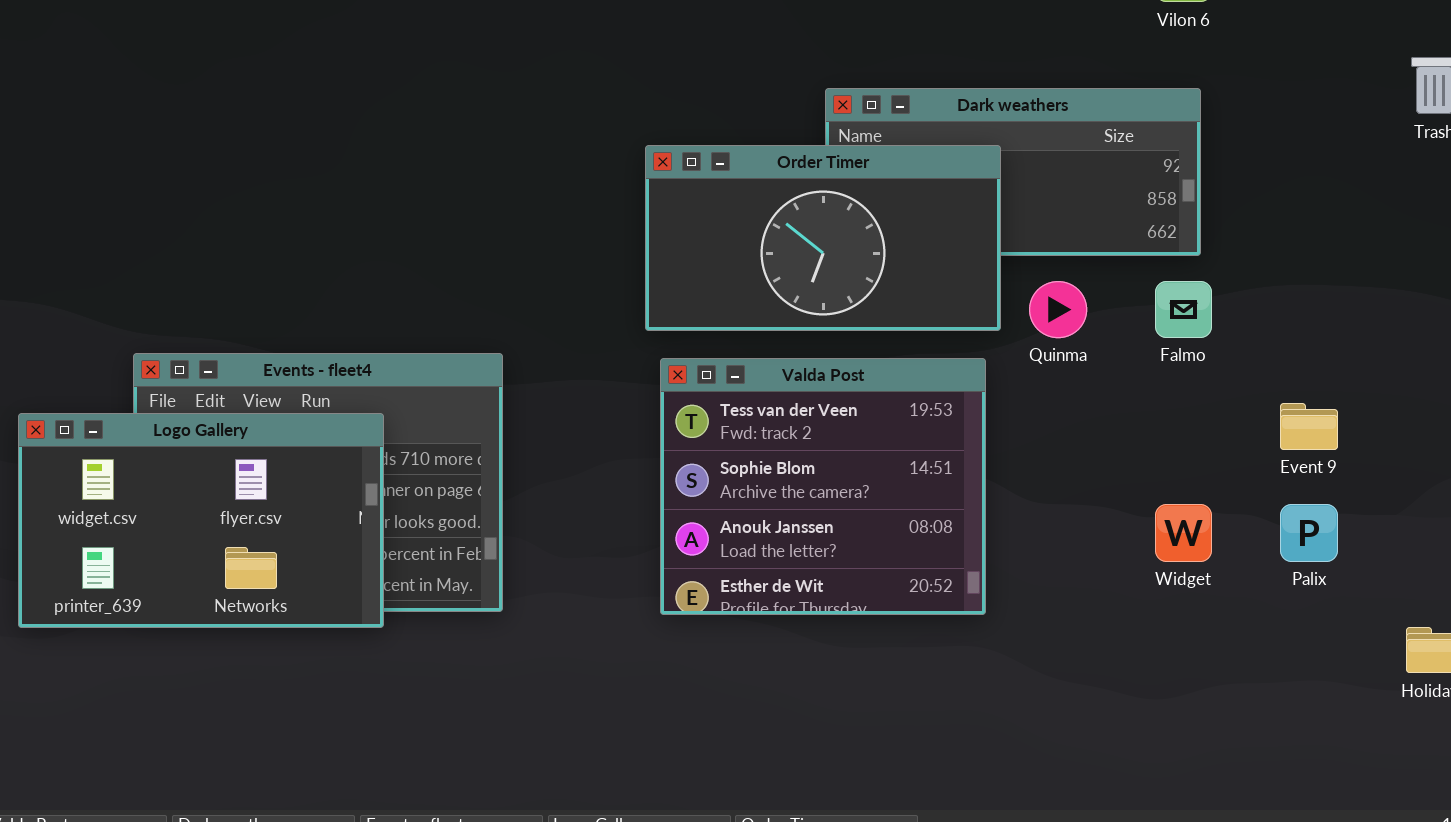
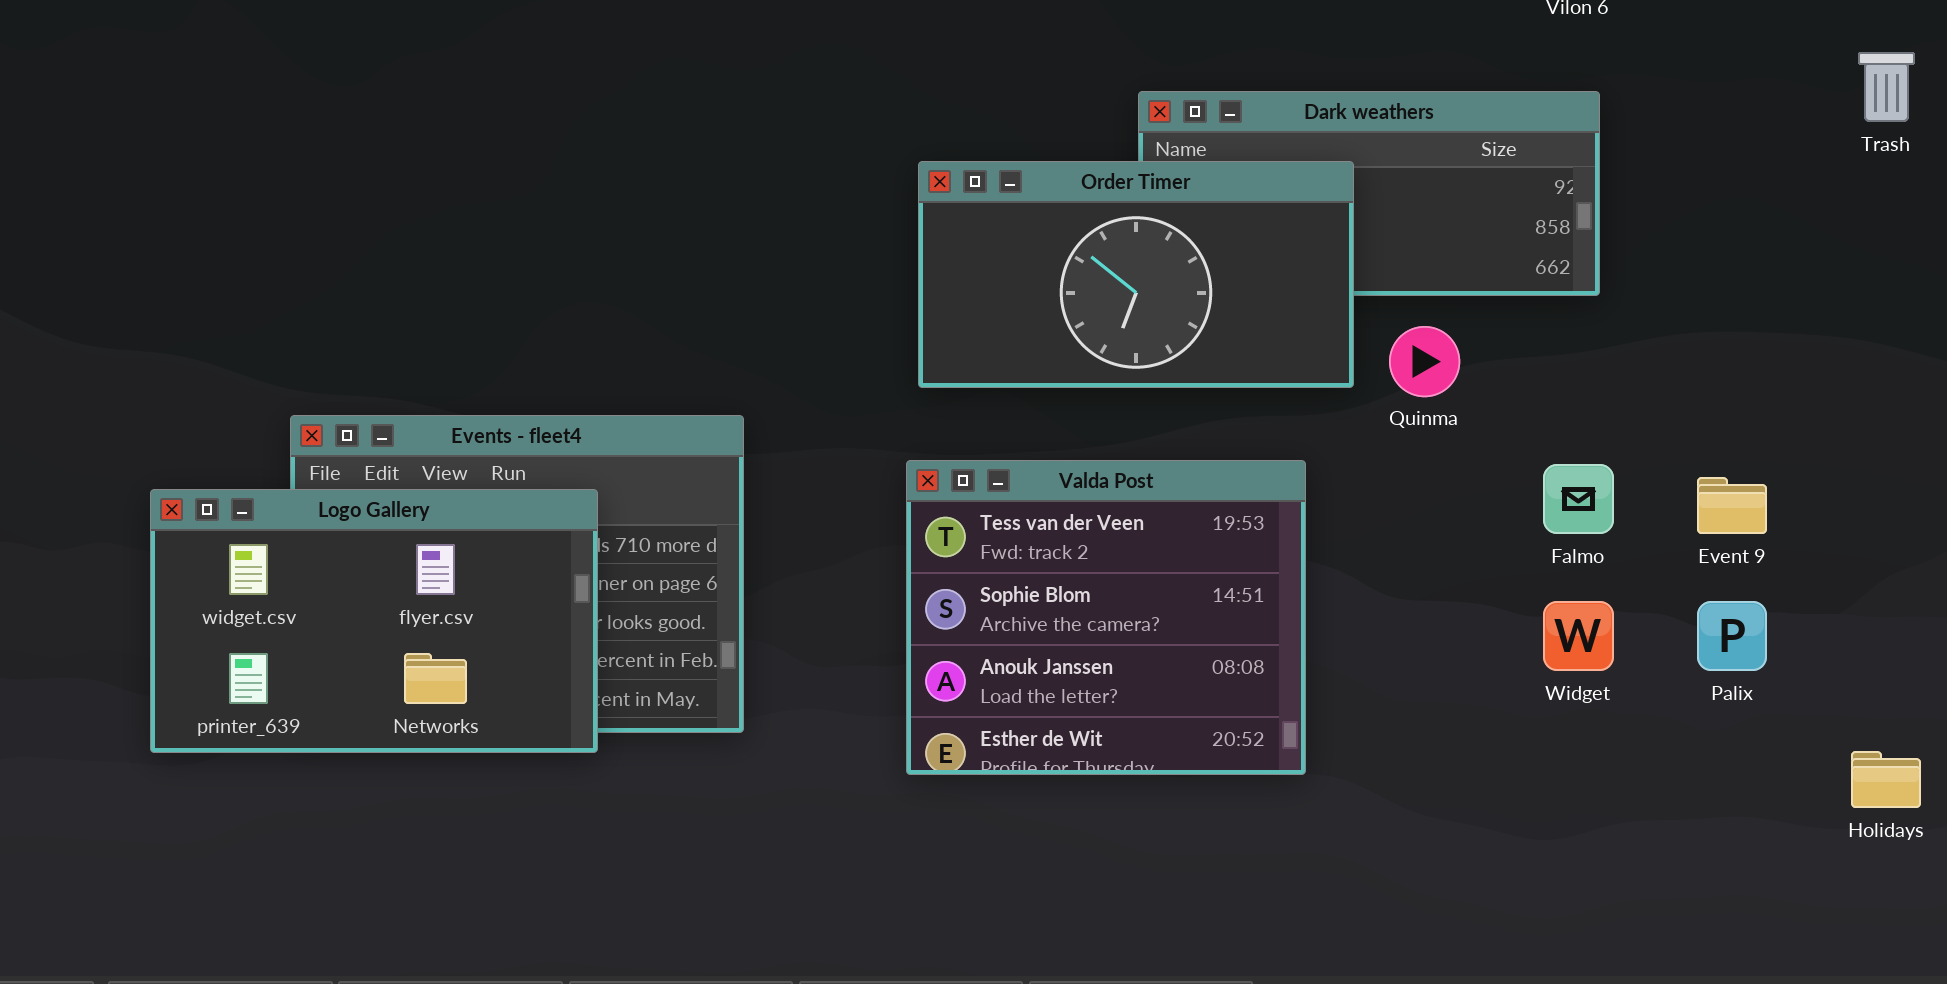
Falmo: [1155,281,1212,338] -> [1543,464,1614,534], moved
Valda Post: [660,358,986,615] -> [906,460,1306,775], moved

